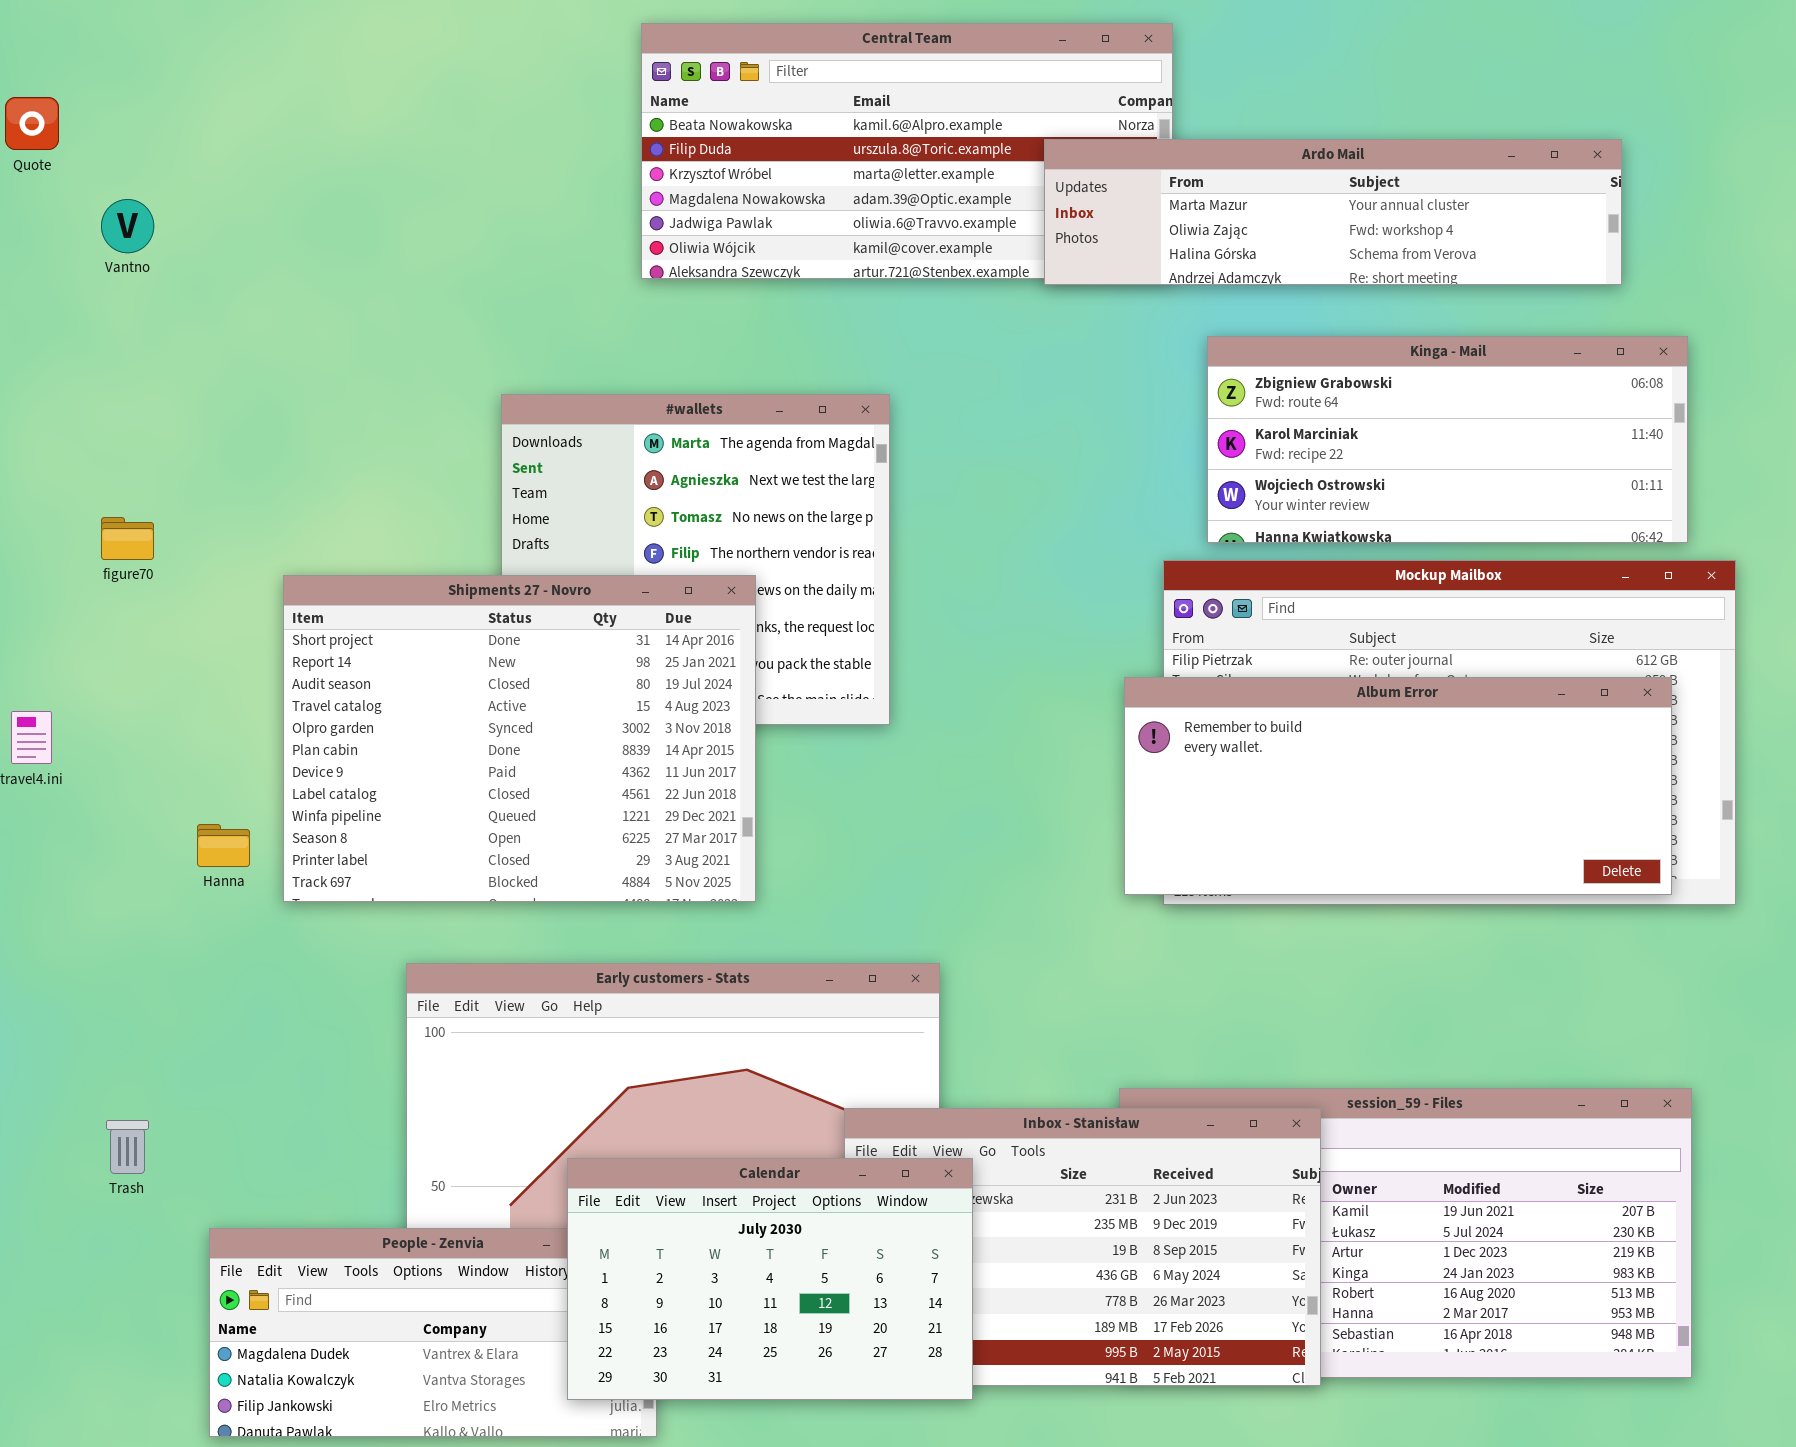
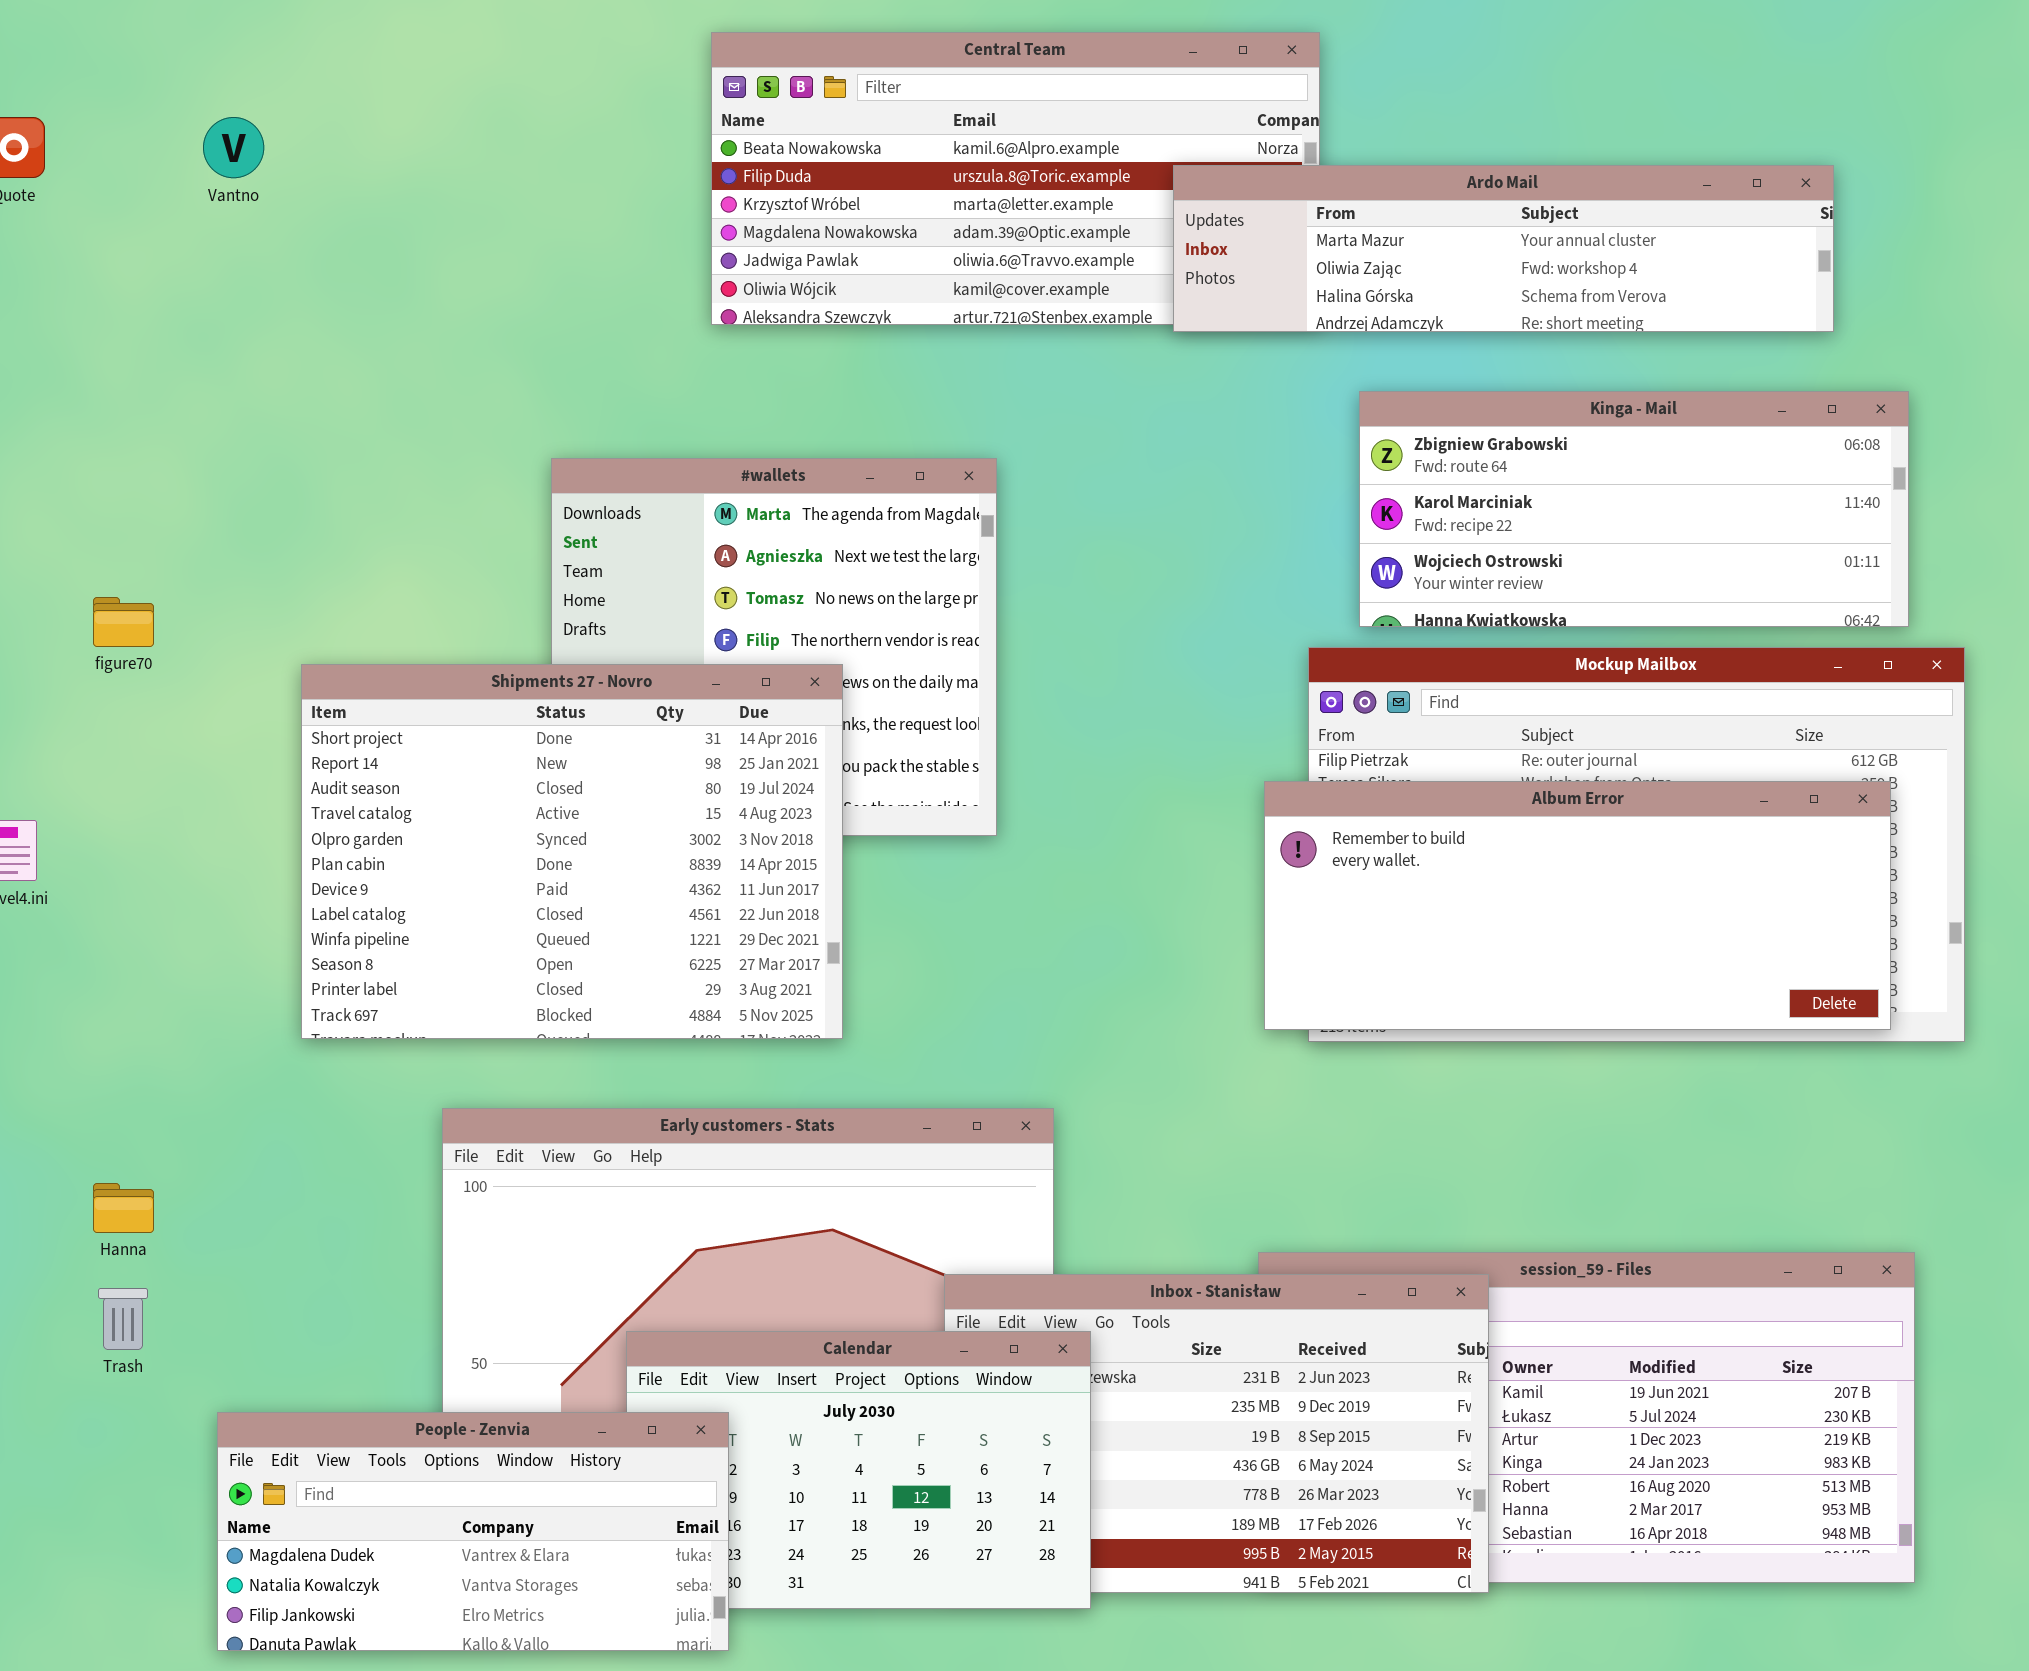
Vantno: [101,199,154,253] -> [203,117,264,178], moved
Hanna: [197,824,250,867] -> [93,1183,154,1233], moved
People - Zenvia: [209,1228,657,1437] -> [217,1412,729,1651], raised

